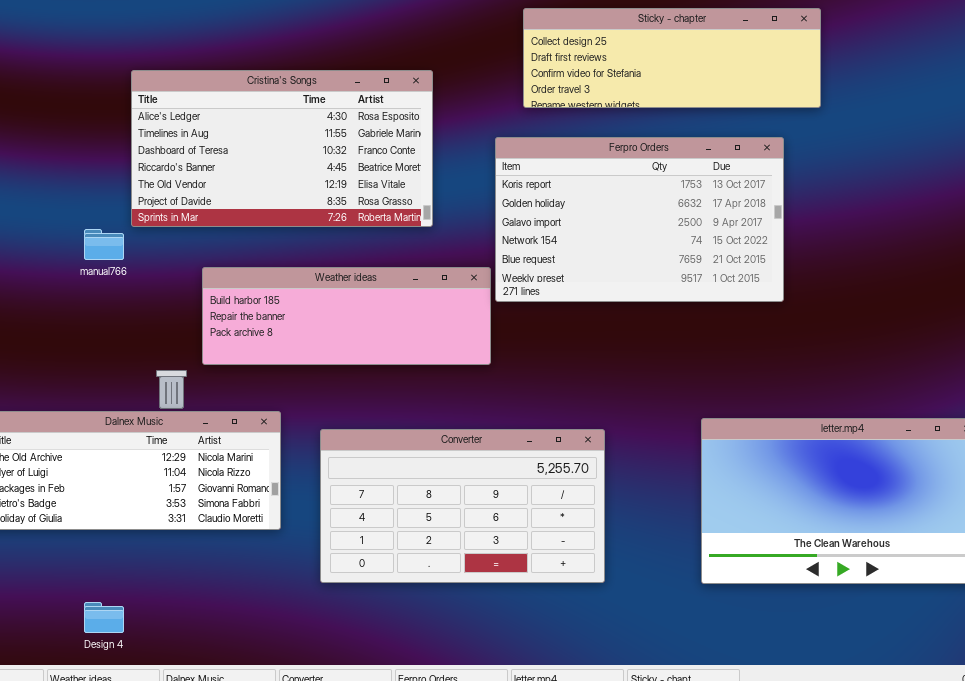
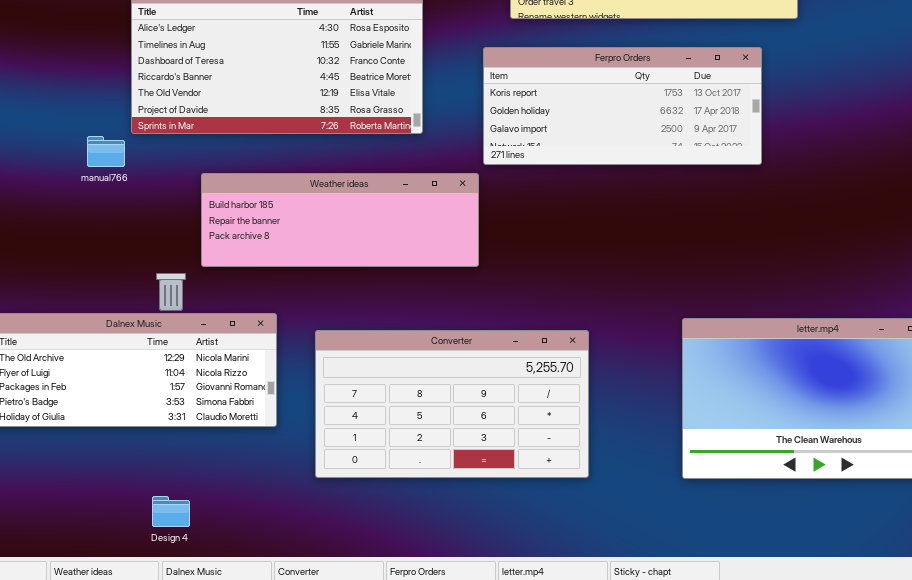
Ferpro Orders: [495,137,784,302] -> [483,47,762,165], resized
Design 4: [84,602,124,633] -> [152,496,190,527], moved

